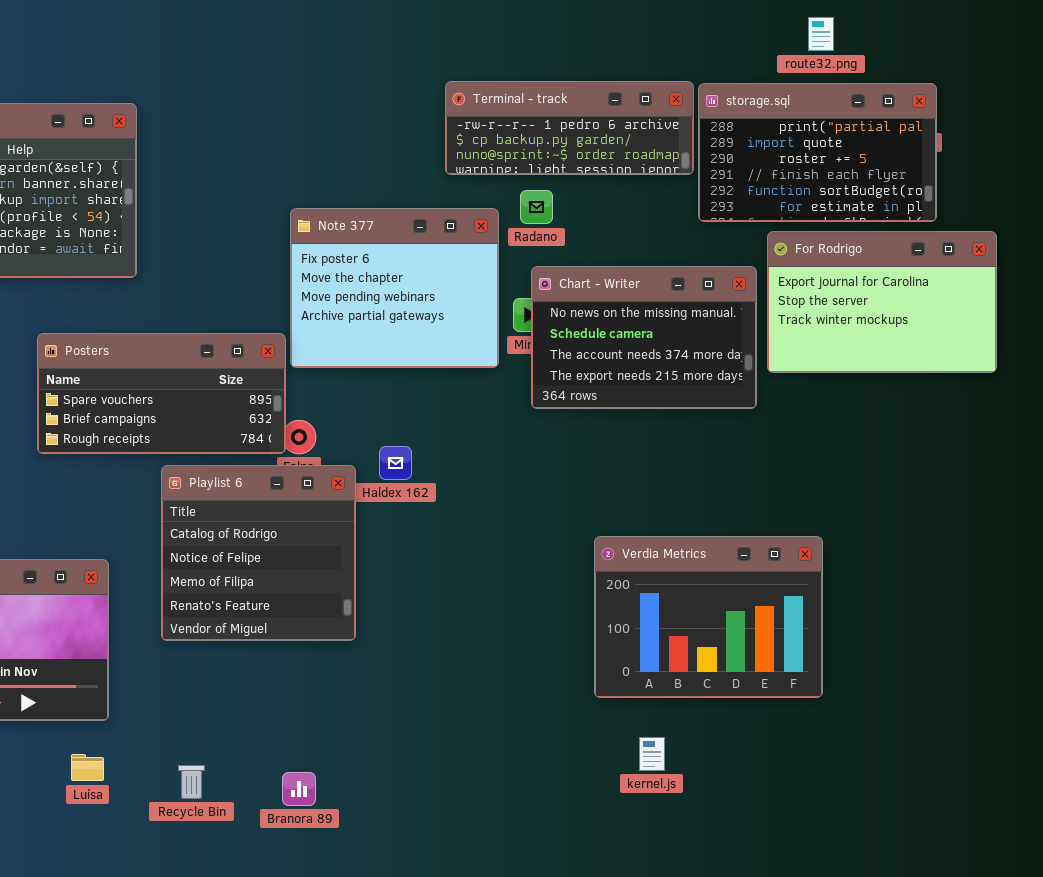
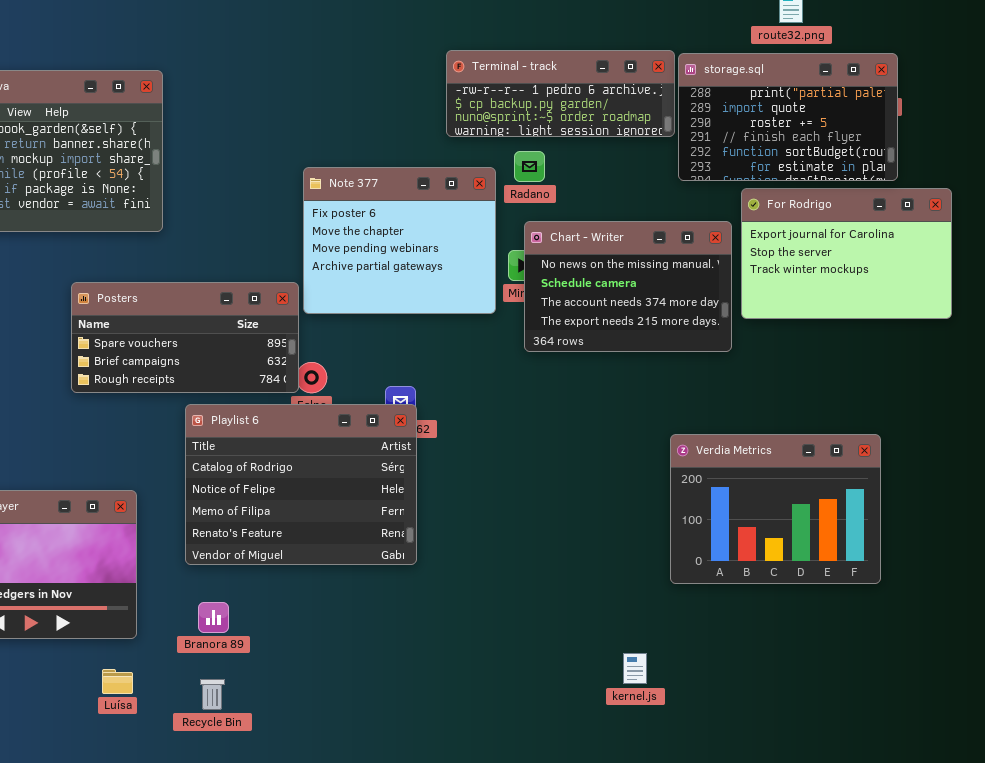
Playlist 6: [161,465,356,641] -> [185,404,417,565], resized
Verdia Metrics: [594,536,823,698] -> [670,434,881,584], moved
Branora 89: [282,772,316,806] -> [198,602,229,633], moved

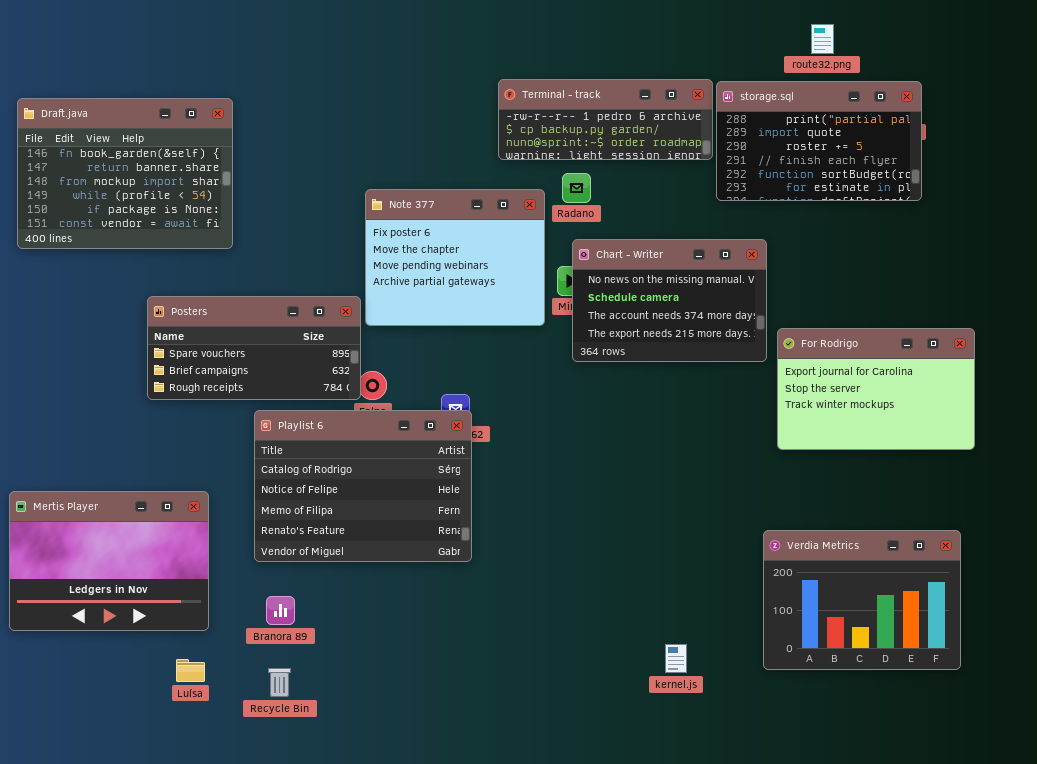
For Rodrigo: [741,188,952,319] -> [777,328,975,450], moved
Verdia Metrics: [670,434,881,584] -> [763,530,961,670], moved

